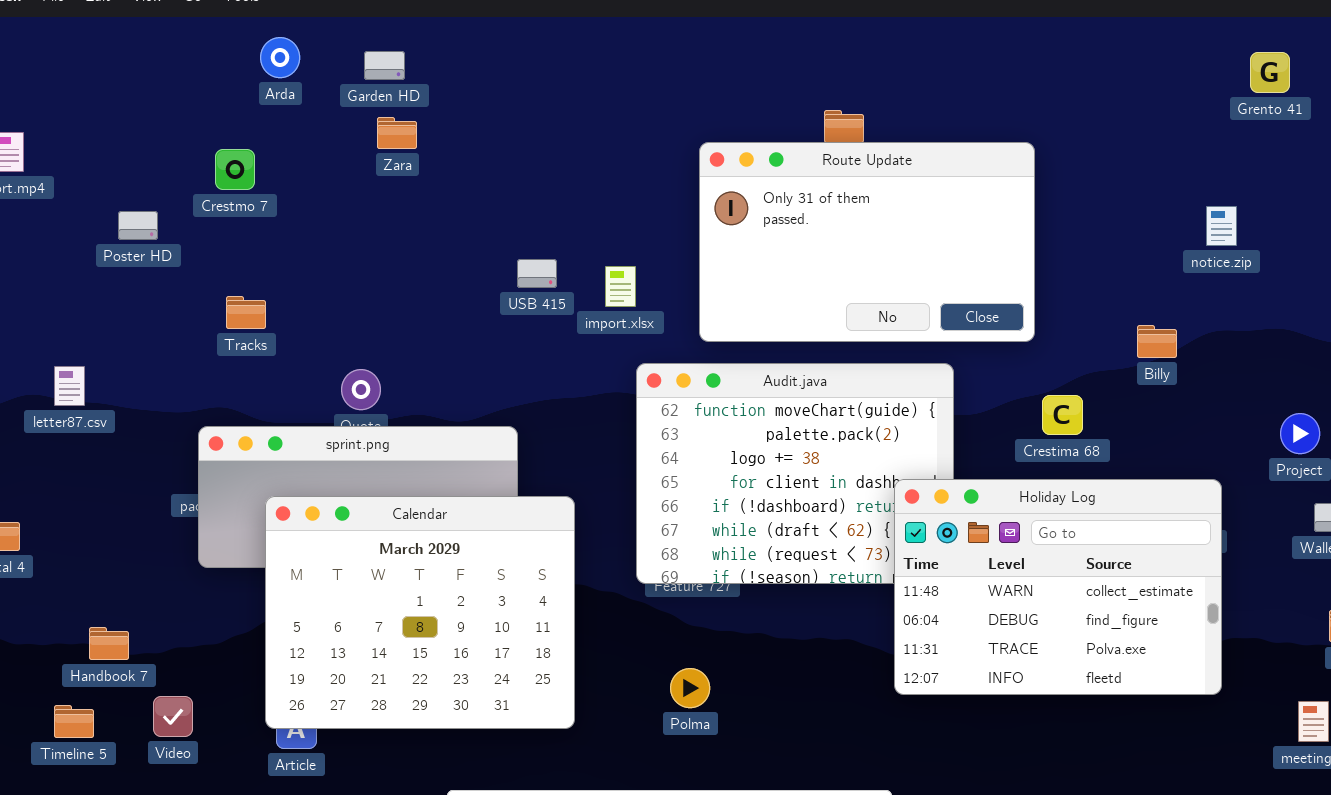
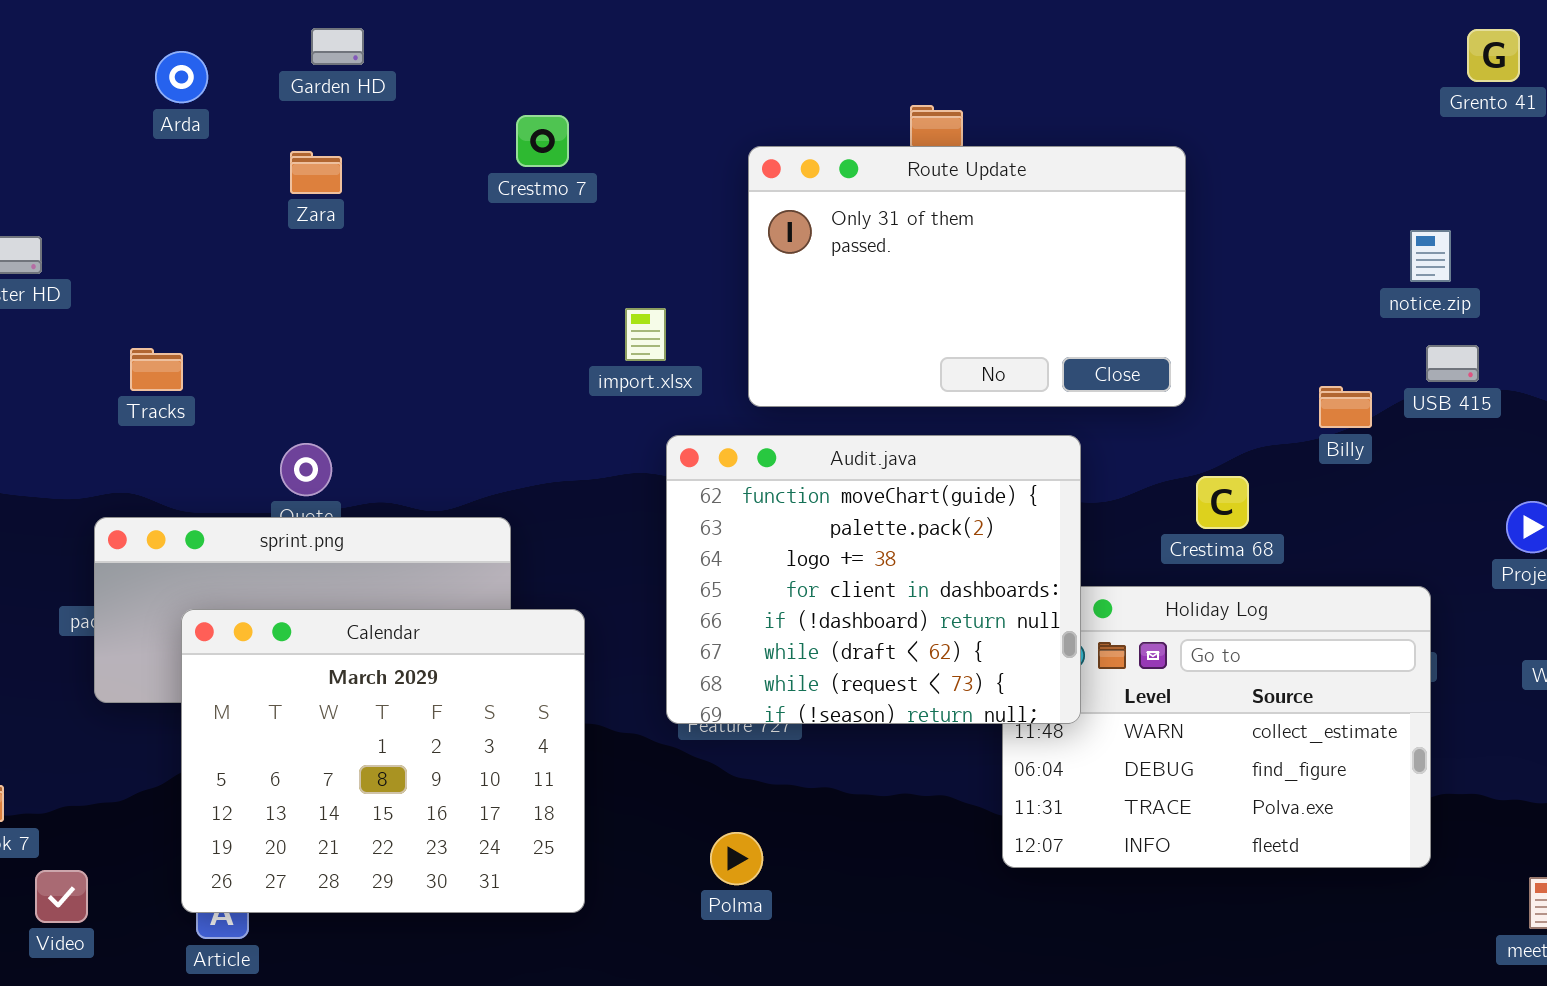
Arda: [260,37,300,78] -> [155,51,208,103], moved
Zara: [377,117,417,149] -> [290,151,342,194], moved
Crestmo 7: [215,149,255,190] -> [516,115,569,167], moved
USB 415: [517,259,557,288] -> [1426,345,1479,382], moved
Audit.java: [636,363,954,584] -> [666,435,1081,724], raised

